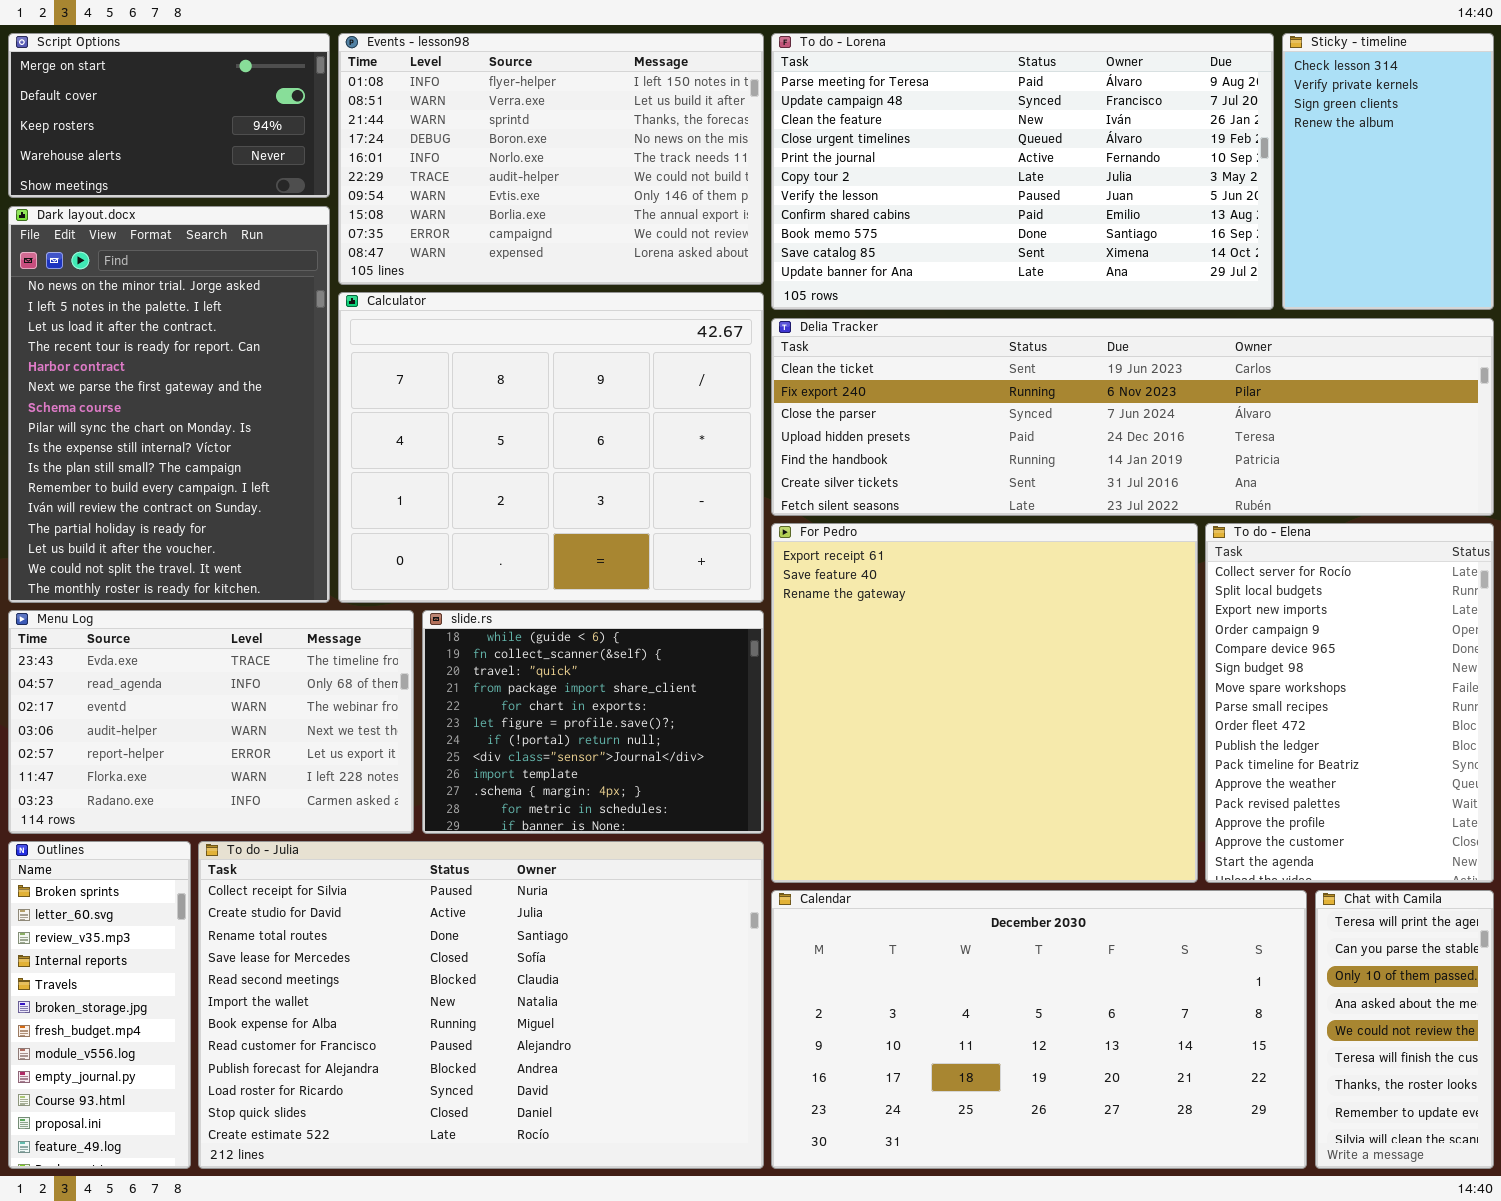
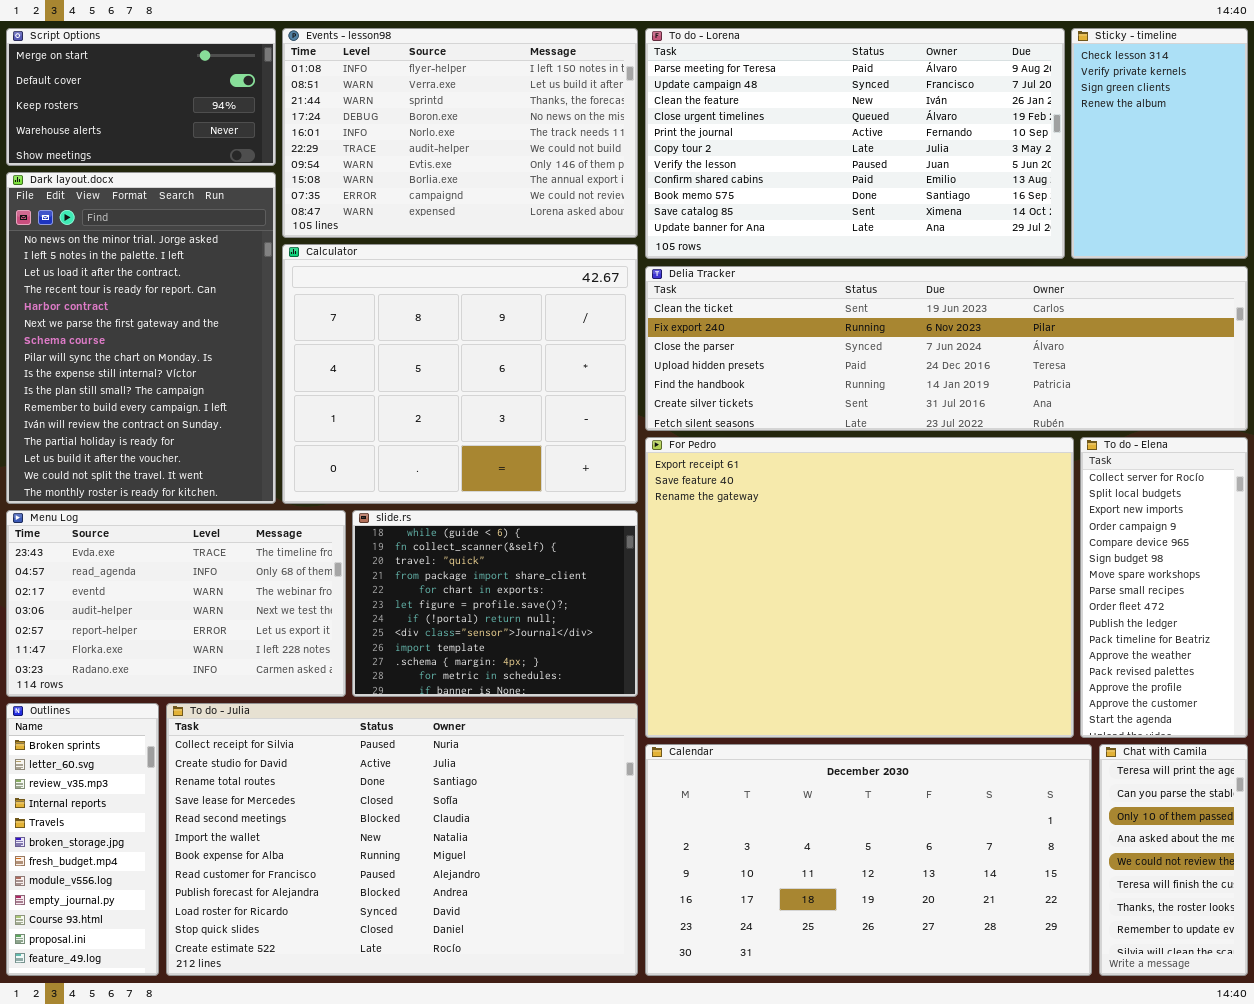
For Pedro: [771,523,1198,883] -> [645,437,1074,738], resized
To do - Elena: [1205,523,1494,883] -> [1080,437,1248,738], resized

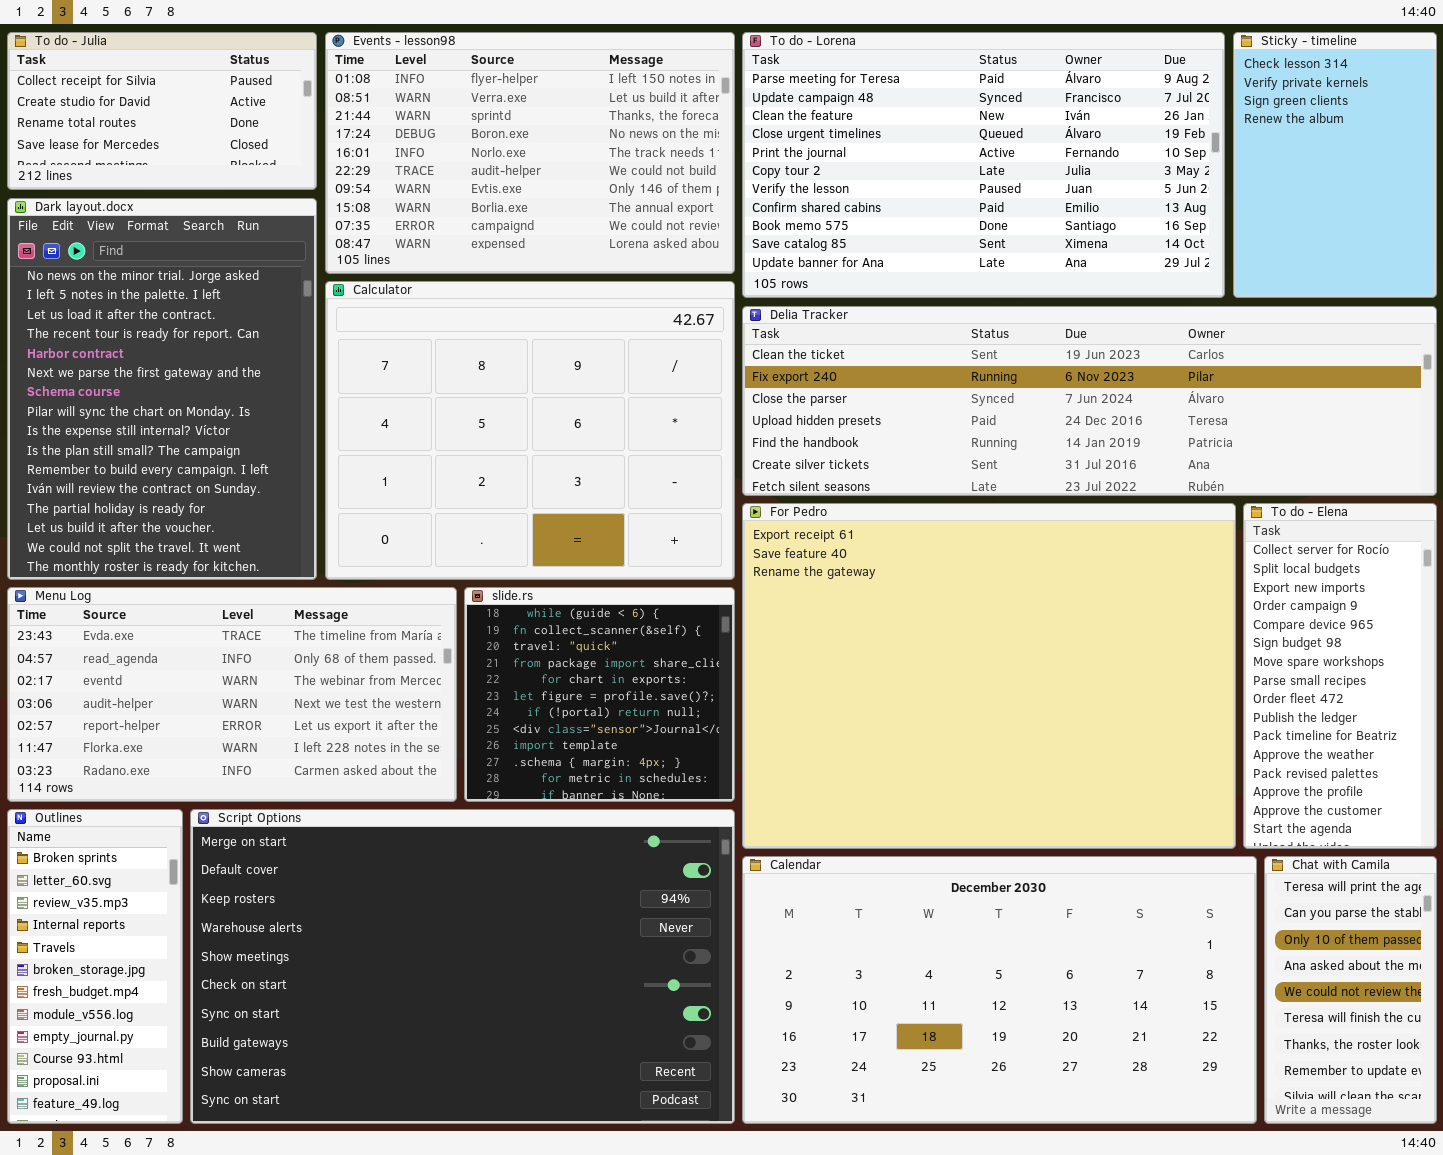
Script Options: [6,28,276,166] -> [190,809,735,1124], moved, resized
Menu Log: [6,510,346,697] -> [7,587,457,802], resized
slide.rs: [352,510,638,697] -> [464,587,735,802], resized
To do - Julia: [166,703,638,976] -> [7,32,317,190], moved, resized

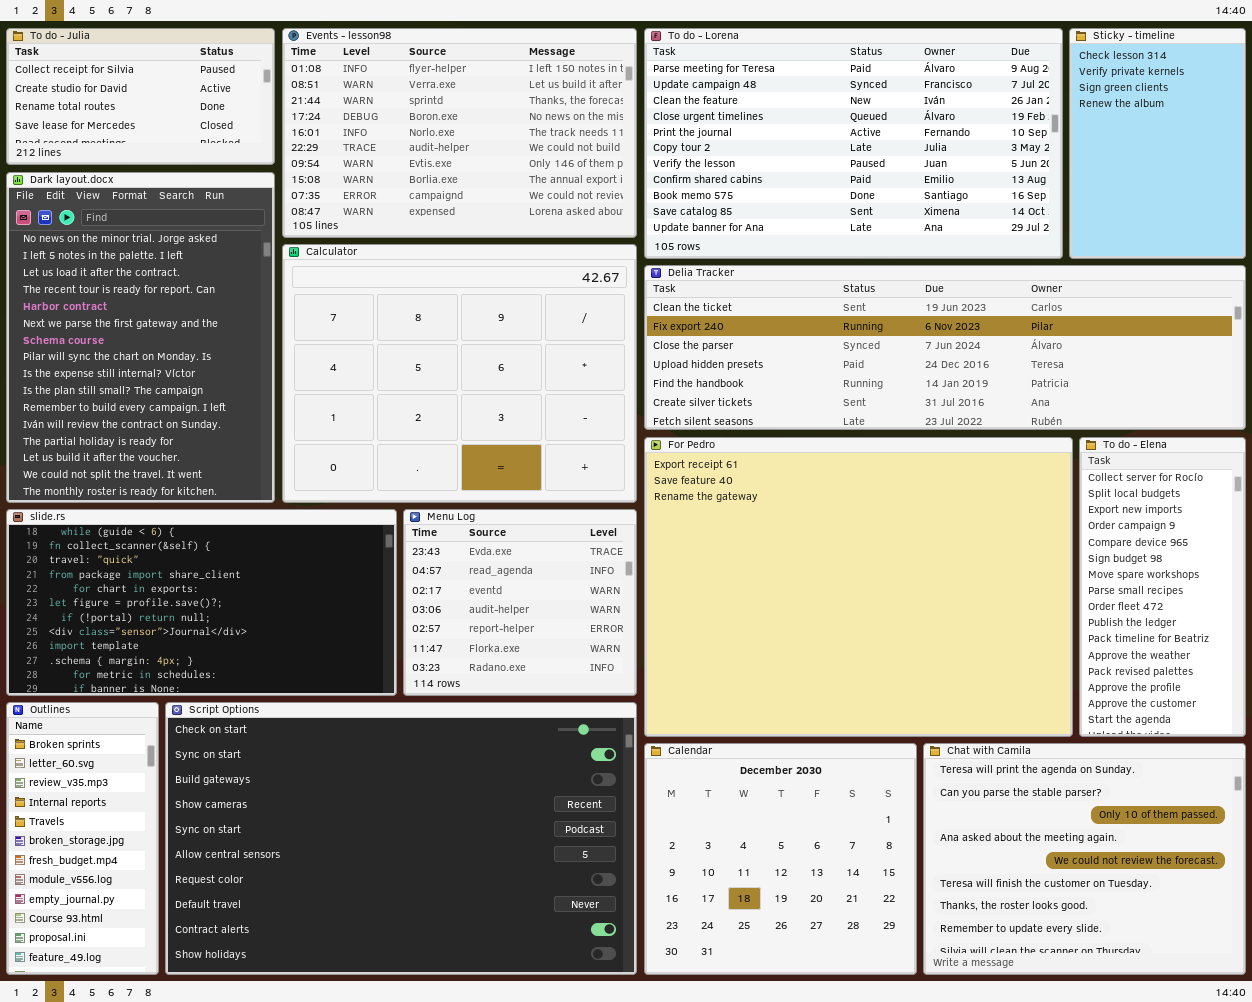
Menu Log: [7,587,457,802] -> [403,509,637,696], moved, resized
slide.rs: [464,587,735,802] -> [6,509,397,696], moved, resized
Script Options: [190,809,735,1124] -> [165,702,637,975], scrolled down 5 rows
Calendar: [742,856,1257,1124] -> [644,743,917,975], resized
Chat with Camila: [1264,856,1437,1124] -> [923,743,1246,975], resized

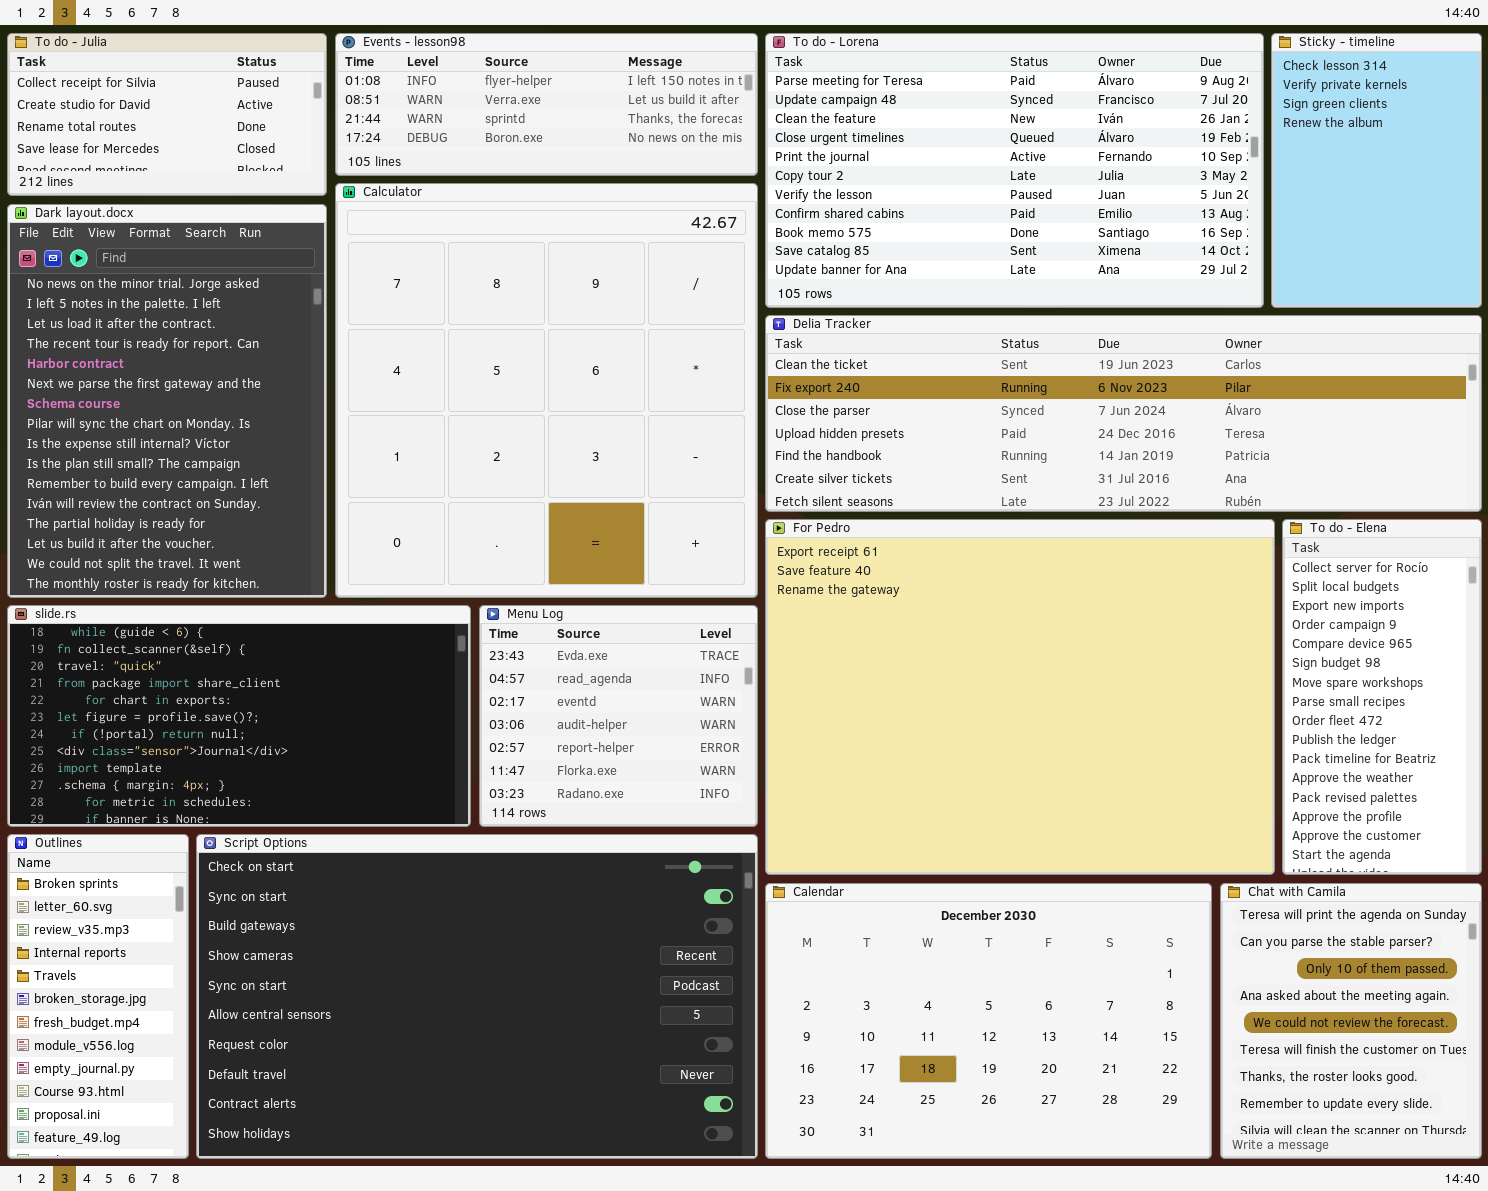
Events - lesson98: [282,28,637,238] -> [335,33,758,176], resized
Calculator: [282,244,637,503] -> [335,183,758,598], resized
Calendar: [644,743,917,975] -> [765,883,1212,1159], resized
Chat with Camila: [923,743,1246,975] -> [1220,883,1482,1159], resized

